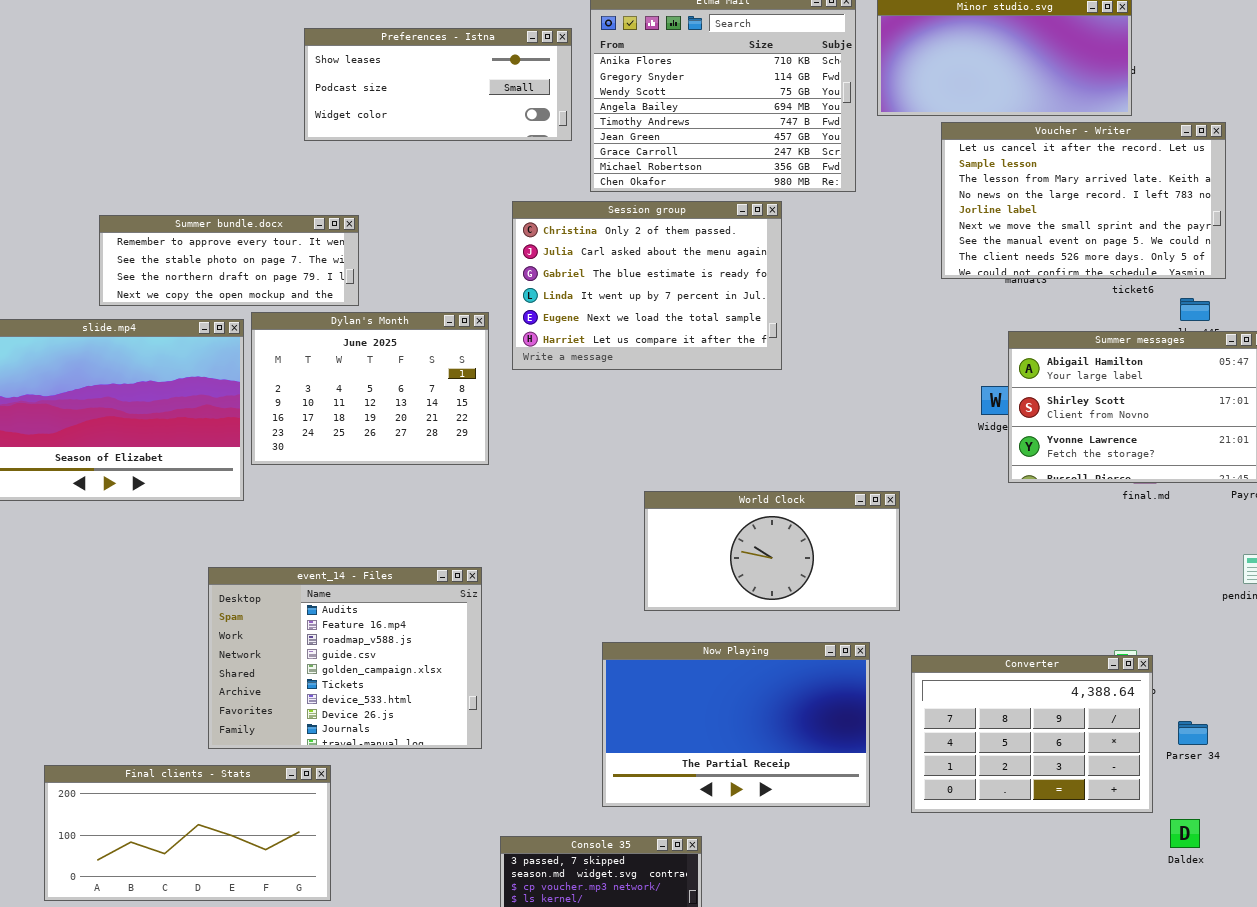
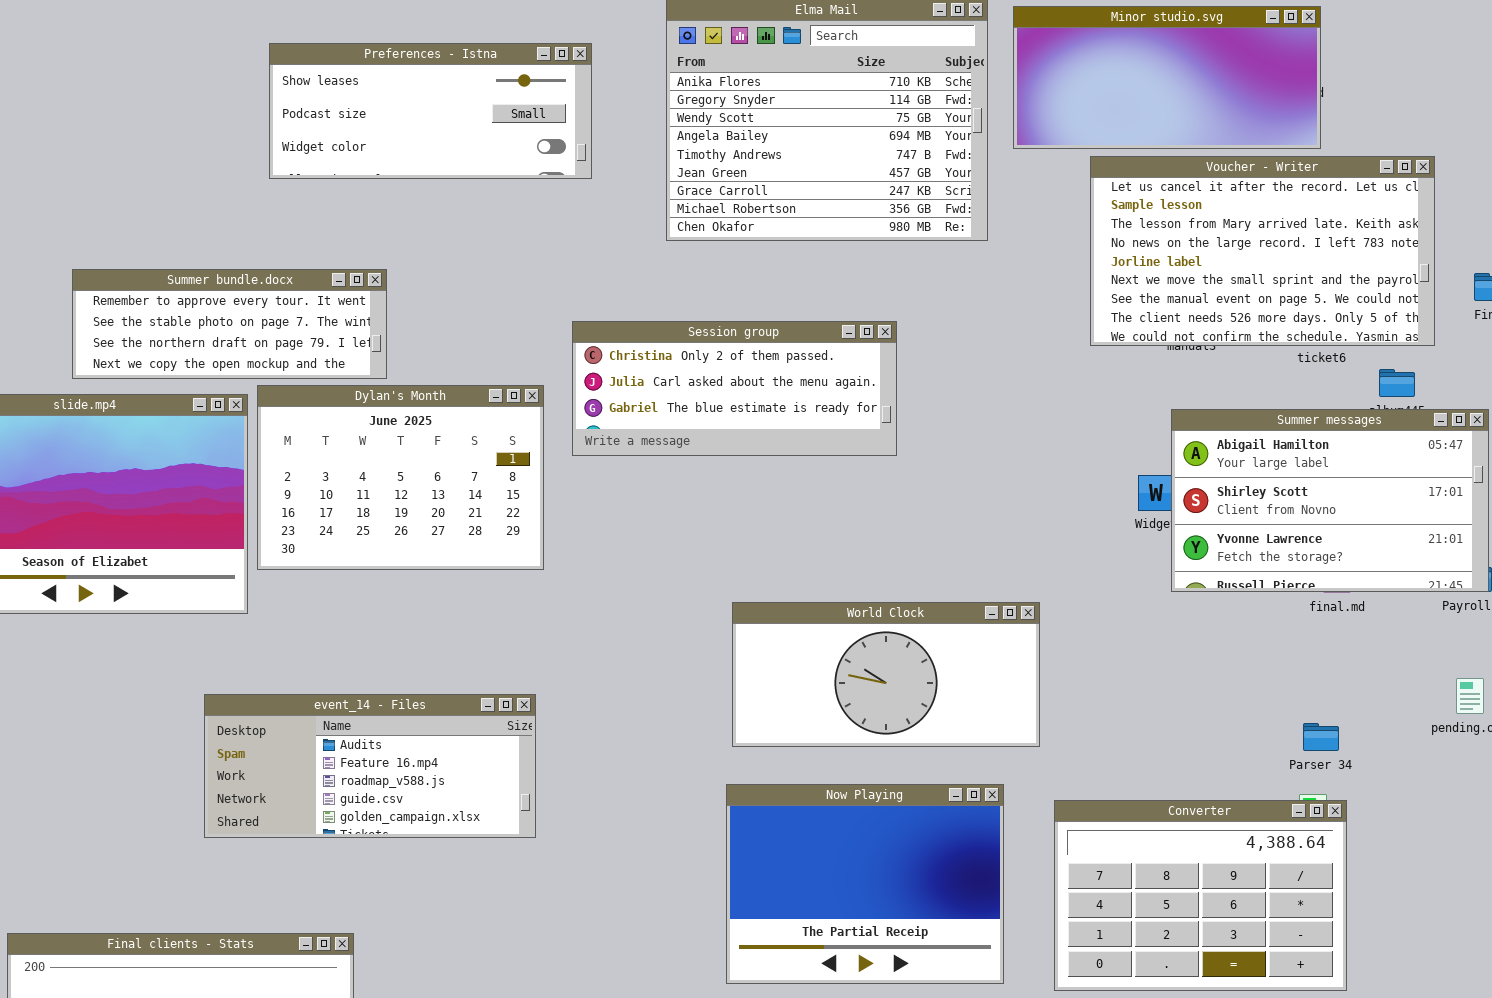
Preferences - Istna: [304,28,572,141] -> [269,43,592,179], moved
Session group: [512,201,782,370] -> [572,321,897,456], resized
event_14 - Files: [208,567,482,749] -> [204,694,536,838], resized
Now Playing: [602,642,870,807] -> [726,784,1004,984], resized
Parser 34: [1178,721,1208,745] -> [1303,723,1339,751], moved

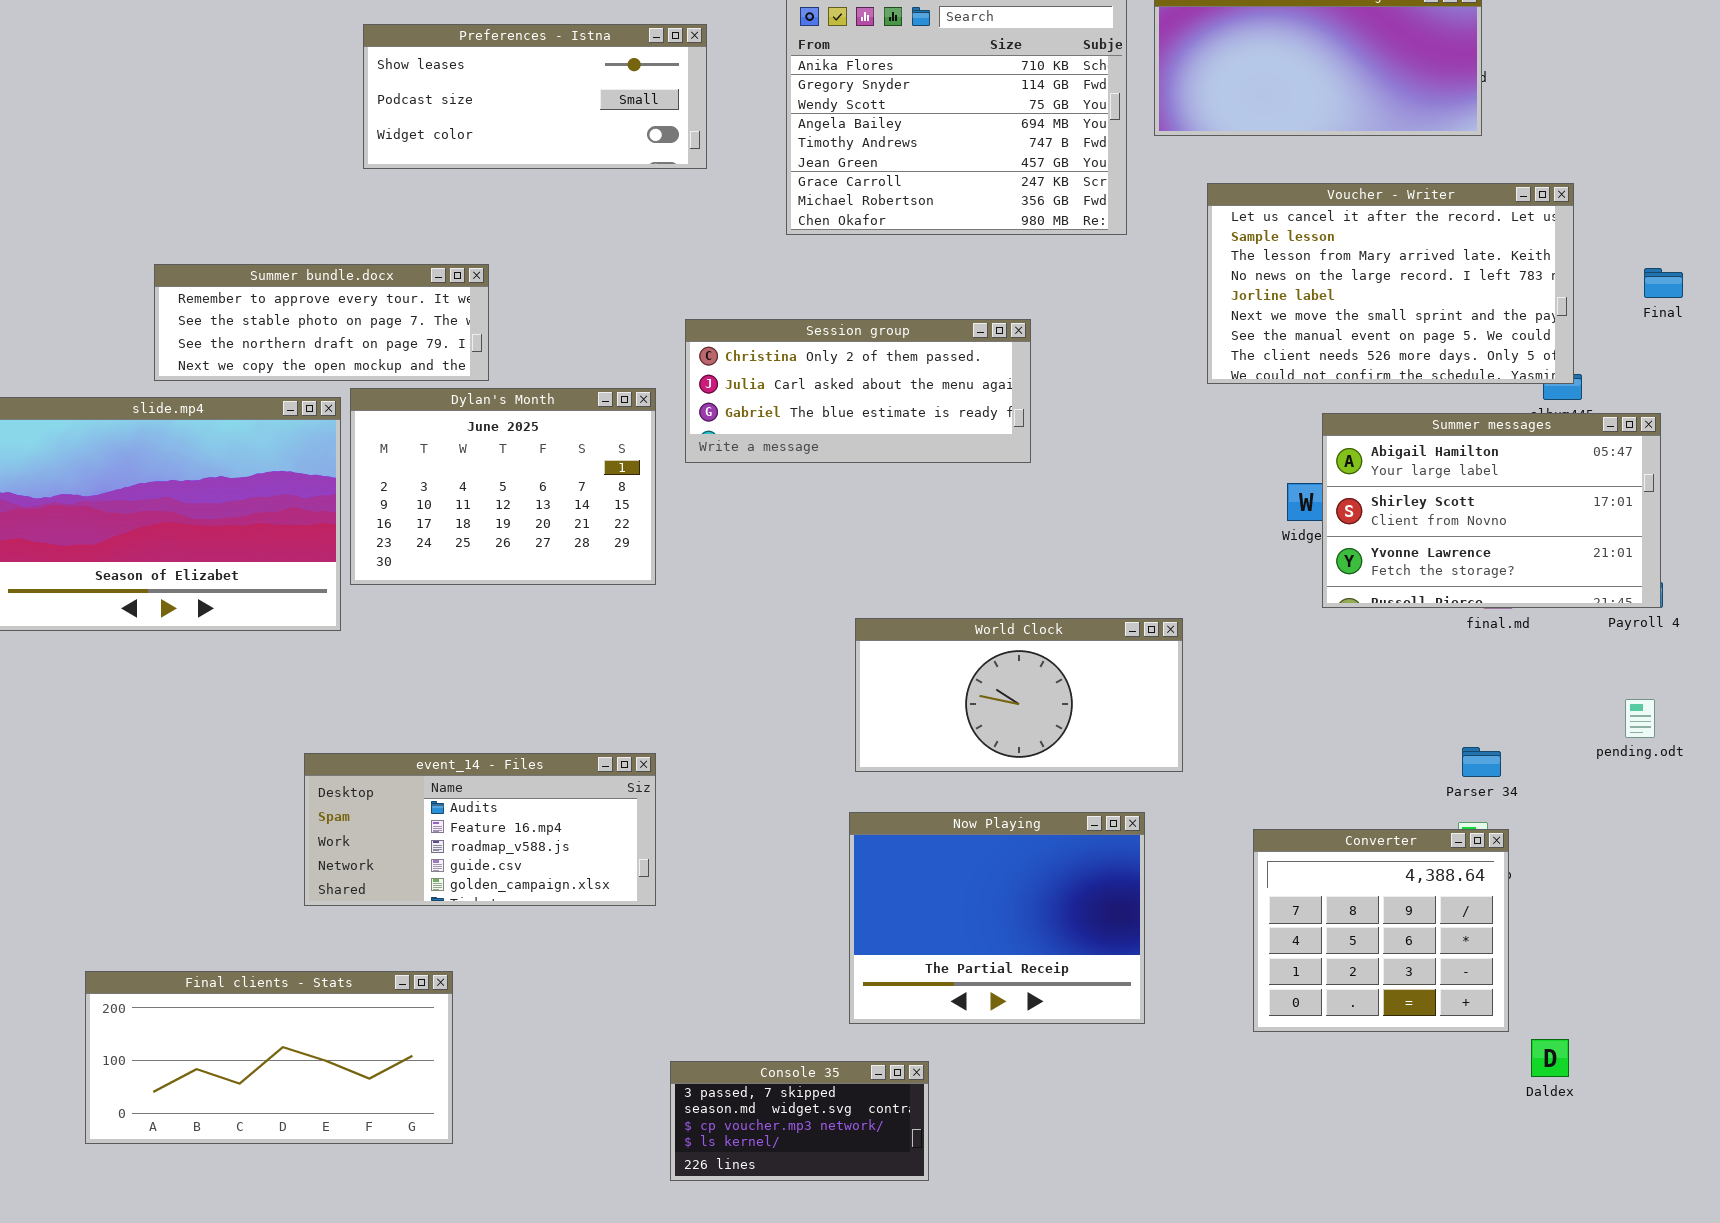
Voucher - Writer: [1090,156,1435,346] -> [1207,183,1574,384], moved
event_14 - Files: [204,694,536,838] -> [304,753,656,906], moved
Converter: [1054,800,1347,991] -> [1253,829,1509,1032], resized

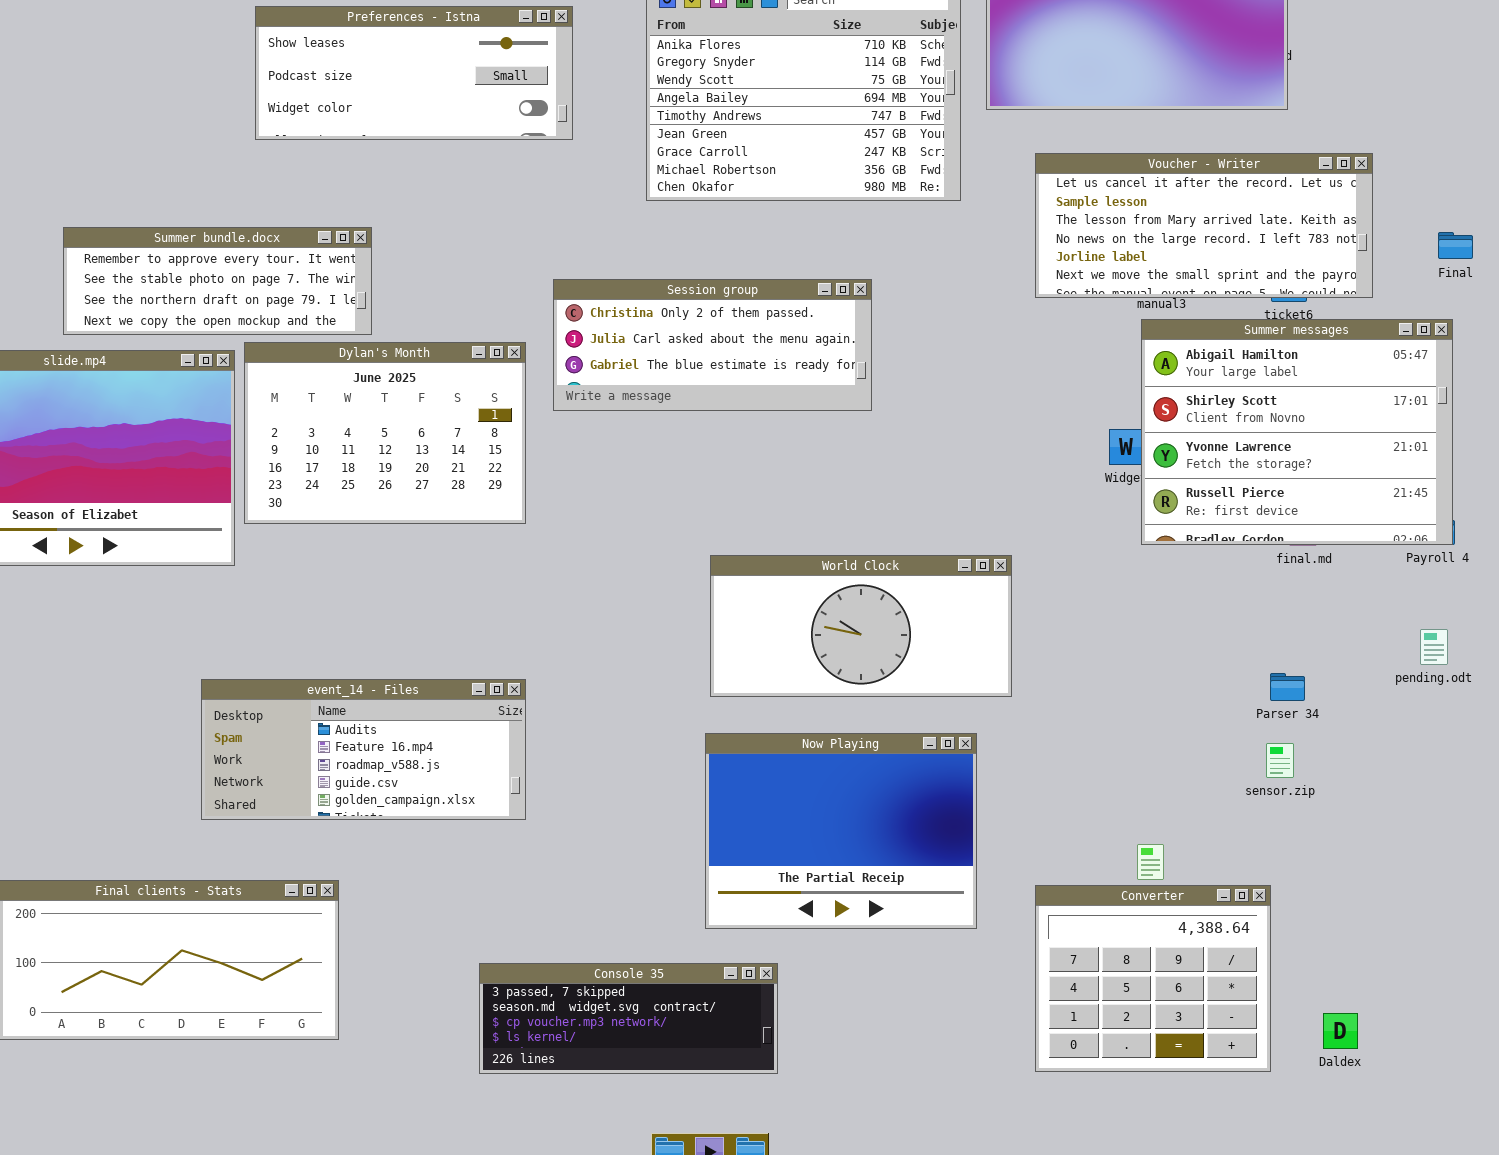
Voucher - Writer: [1207,183,1574,384] -> [1035,153,1373,298], resized
Summer messages: [1322,413,1661,608] -> [1141,319,1453,545], resized
Converter: [1253,829,1509,1032] -> [1035,885,1271,1072], moved
Daldex: [1531,1039,1569,1077] -> [1323,1013,1358,1049], moved
Console 35: [670,1061,929,1181] -> [479,963,778,1074], resized

